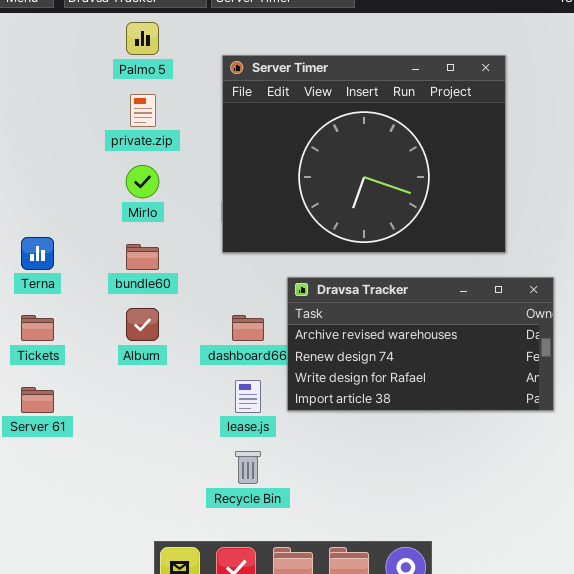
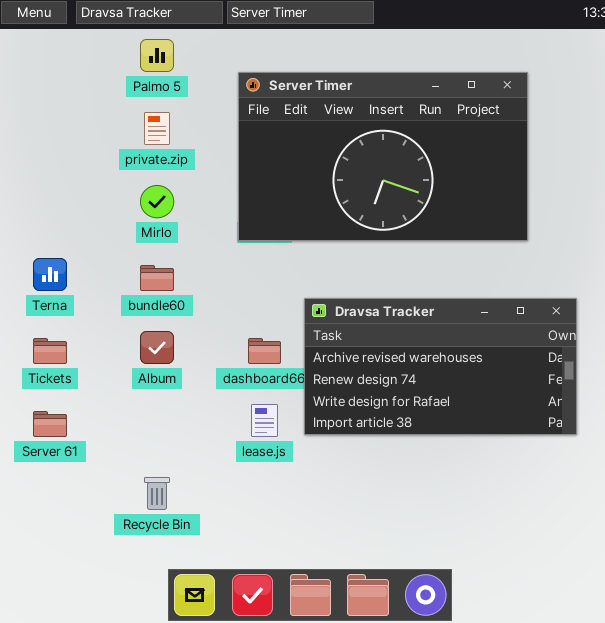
Server Timer: [222,55,506,253] -> [238,72,528,241], resized
Recycle Bin: [235,451,261,484] -> [144,477,170,510], moved

